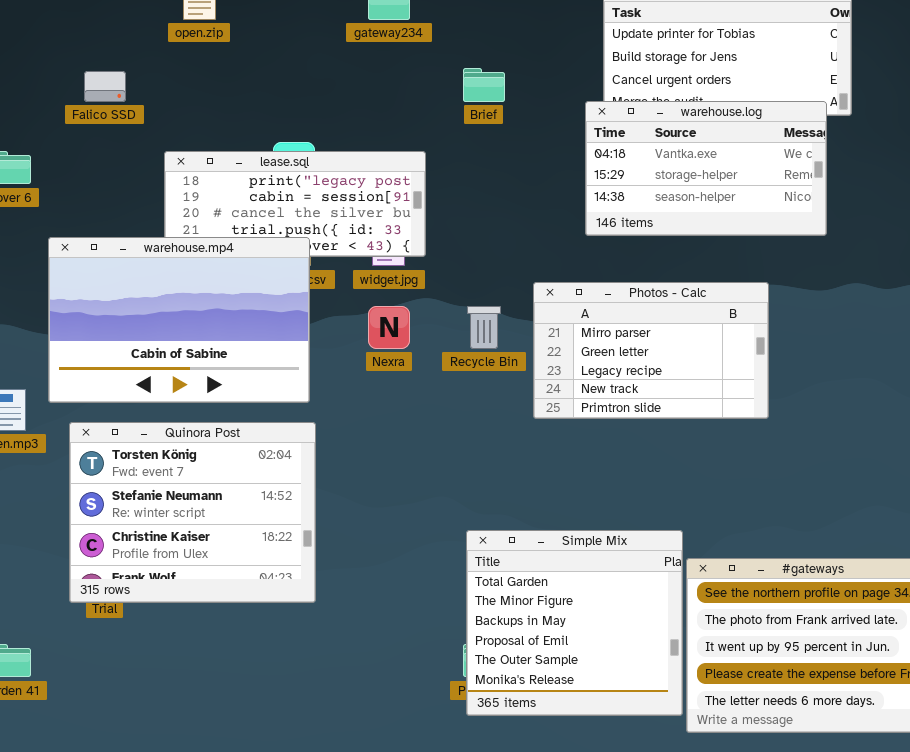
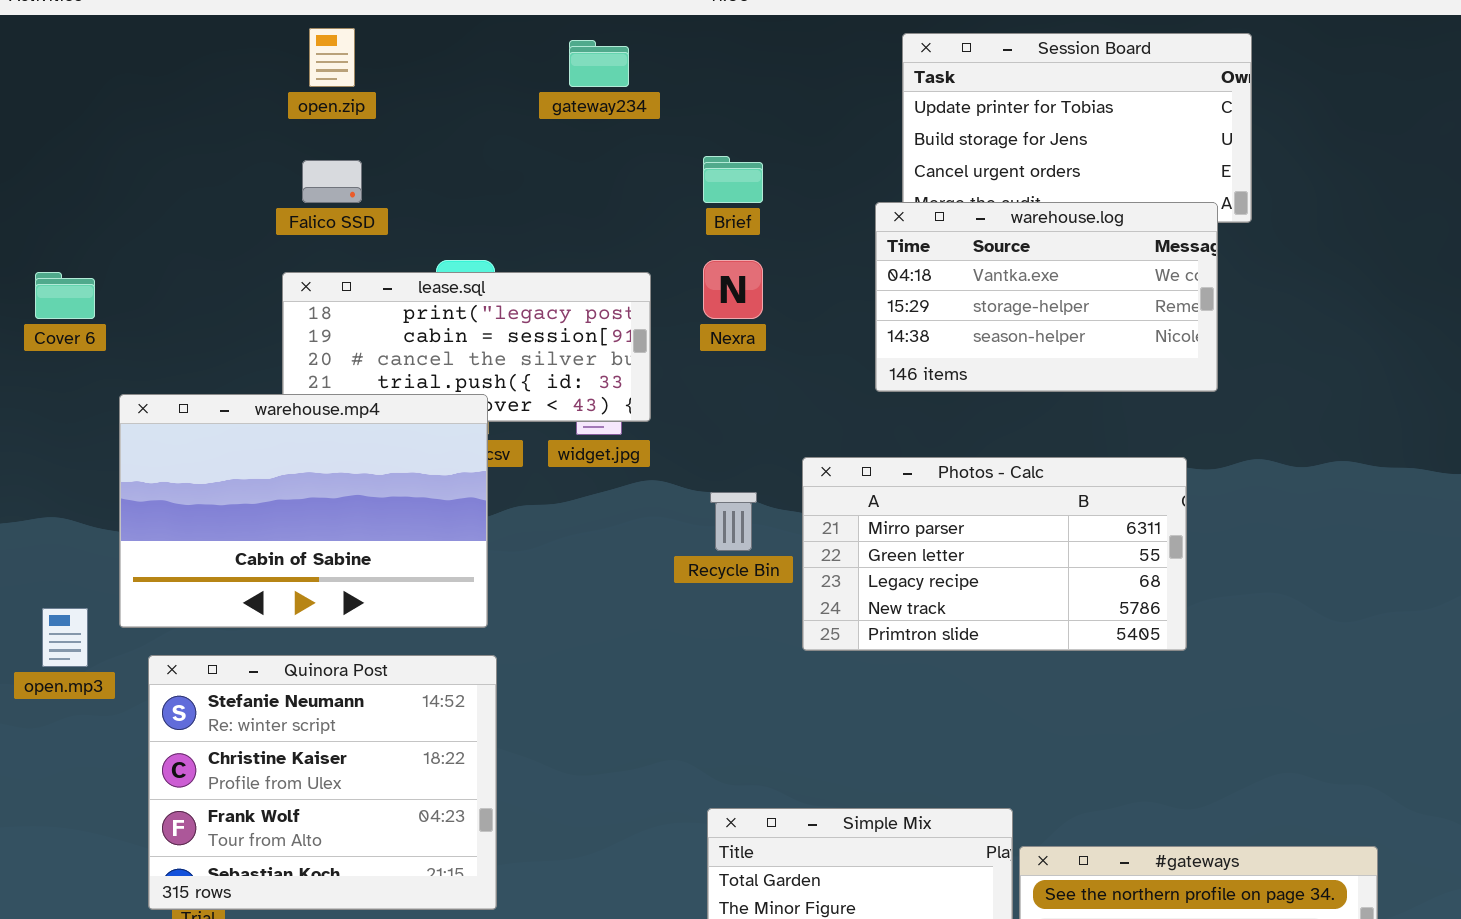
Falico SSD: [84,71,126,102] -> [302,160,362,203], moved
Photos - Calc: [533,282,769,419] -> [802,457,1187,651], resized
Nexra: [368,306,410,349] -> [703,260,763,319], moved
Quinora Post: [69,422,316,603] -> [148,655,497,910], scrolled down 1 row

